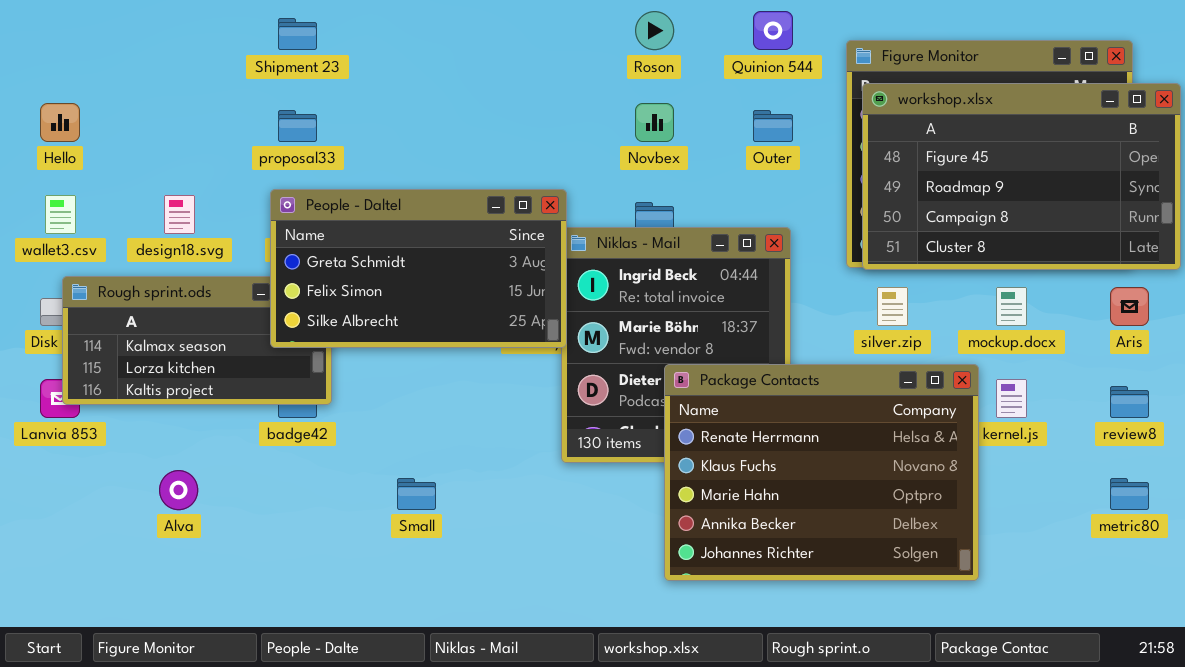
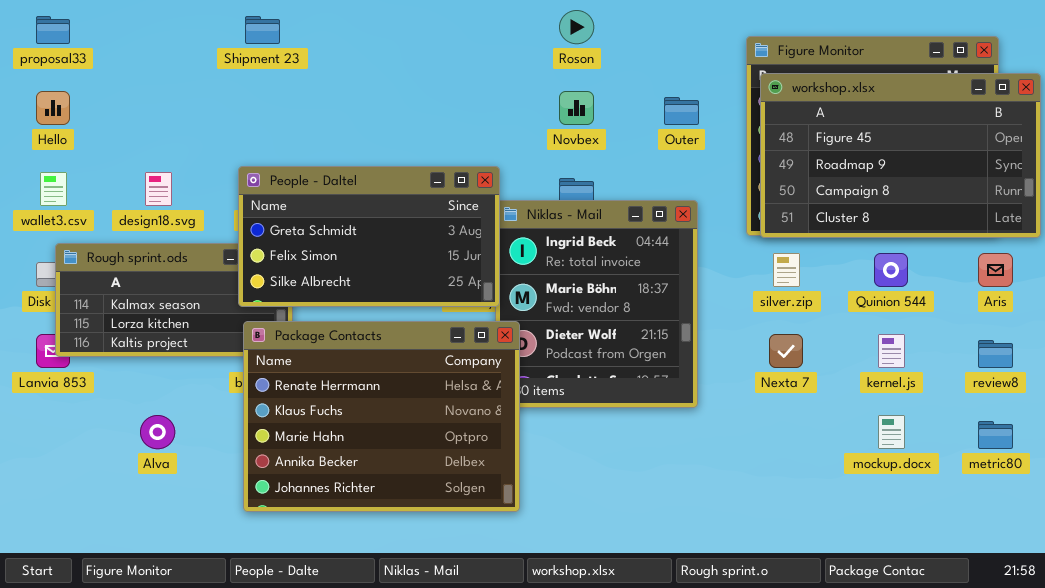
Quinion 544: [753,11,793,50] -> [874,253,908,287], moved
proposal33: [278,110,317,142] -> [36,16,70,44], moved
mockup.docx: [996,287,1027,326] -> [878,415,905,449], moved
Package Contacts: [664,364,979,581] -> [243,321,520,512], moved

